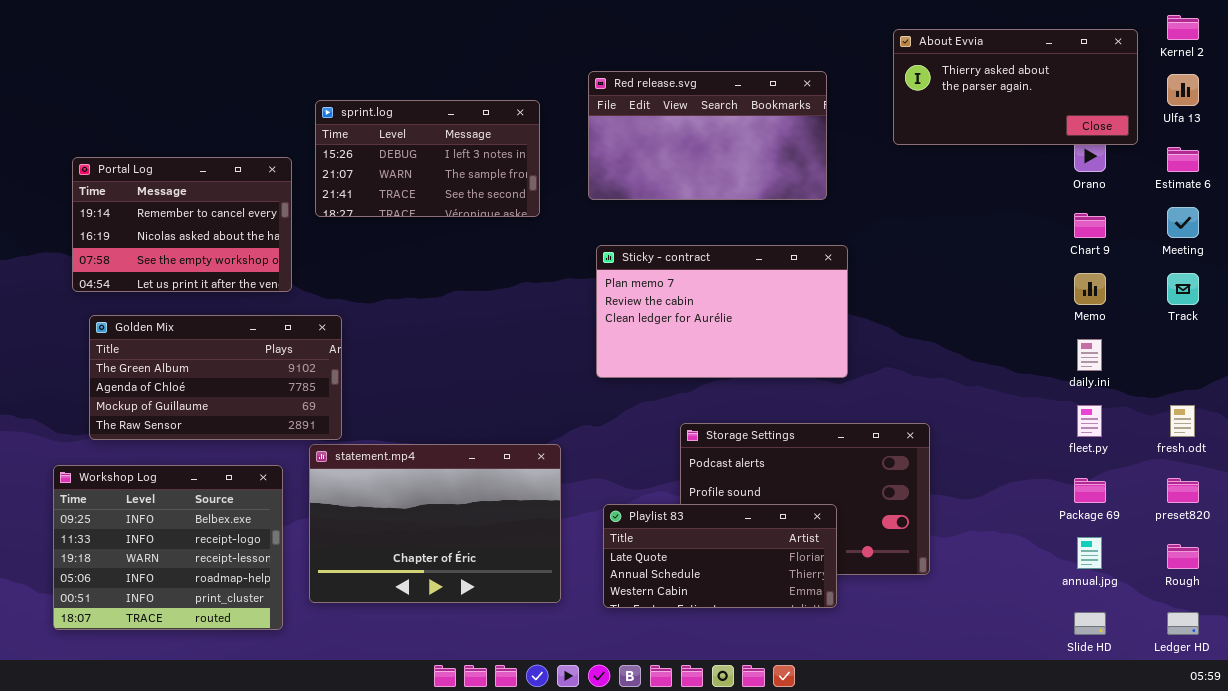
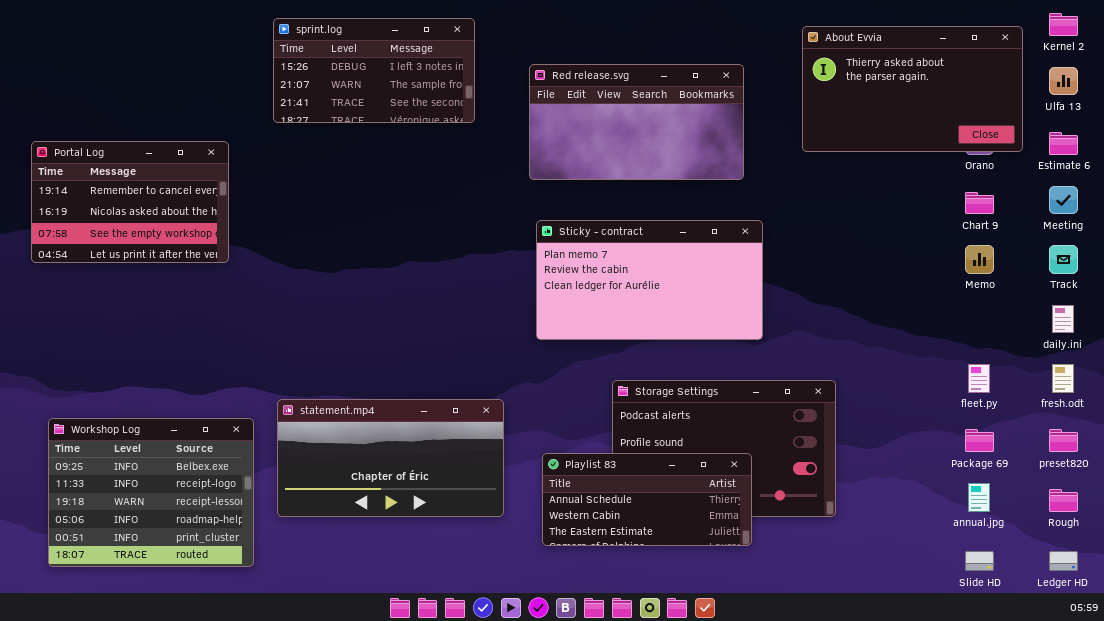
About Evvia: [893,29,1138,145] -> [802,26,1023,152], resized
sprint.log: [315,100,540,217] -> [273,18,475,123], moved
Portal Log: [72,157,292,292] -> [31,141,229,263], moved
Golden Mix: [89,315,342,440] -> none, closed
daily.ini: [1077,339,1102,371] -> [1052,305,1074,333], moved
statement.mp4: [309,444,561,603] -> [277,399,504,517], resized
Playlist 83: [603,504,837,608] -> [542,453,752,546], scrolled down 1 row

